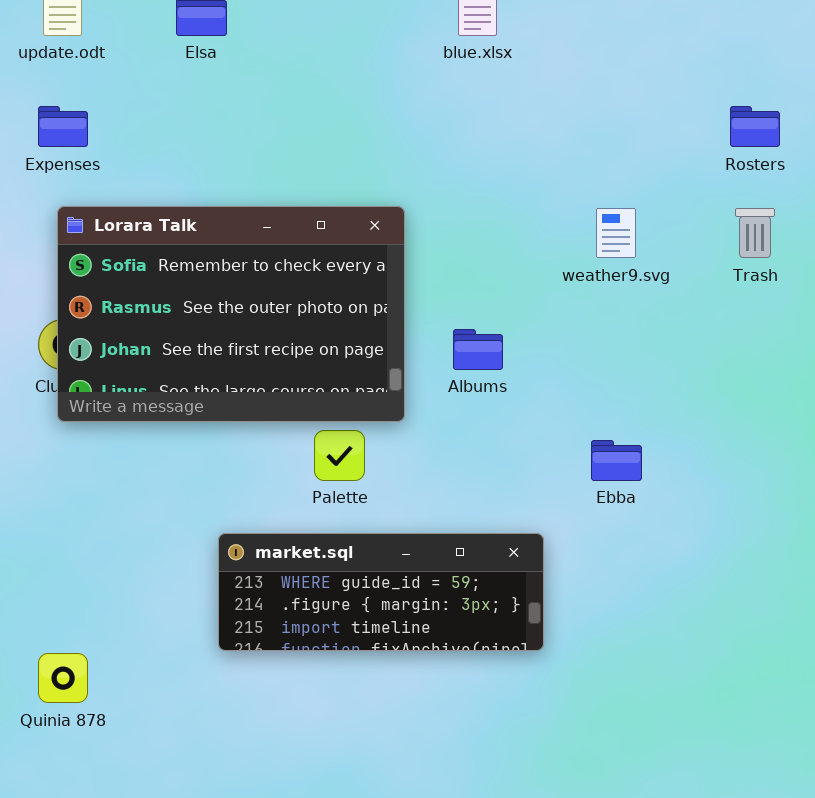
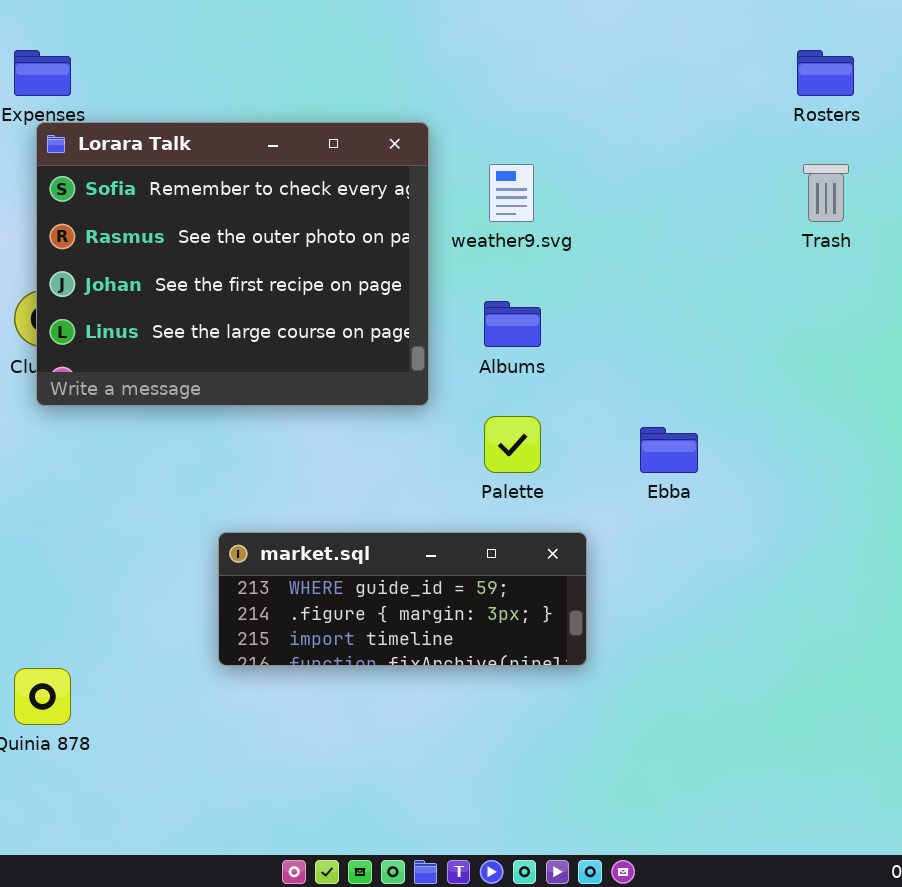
Lorara Talk: [57,206,405,422] -> [36,122,429,406], resized
weather9.svg: [596,208,636,258] -> [489,164,534,222], moved
Palette: [314,430,365,481] -> [484,416,541,473], moved

